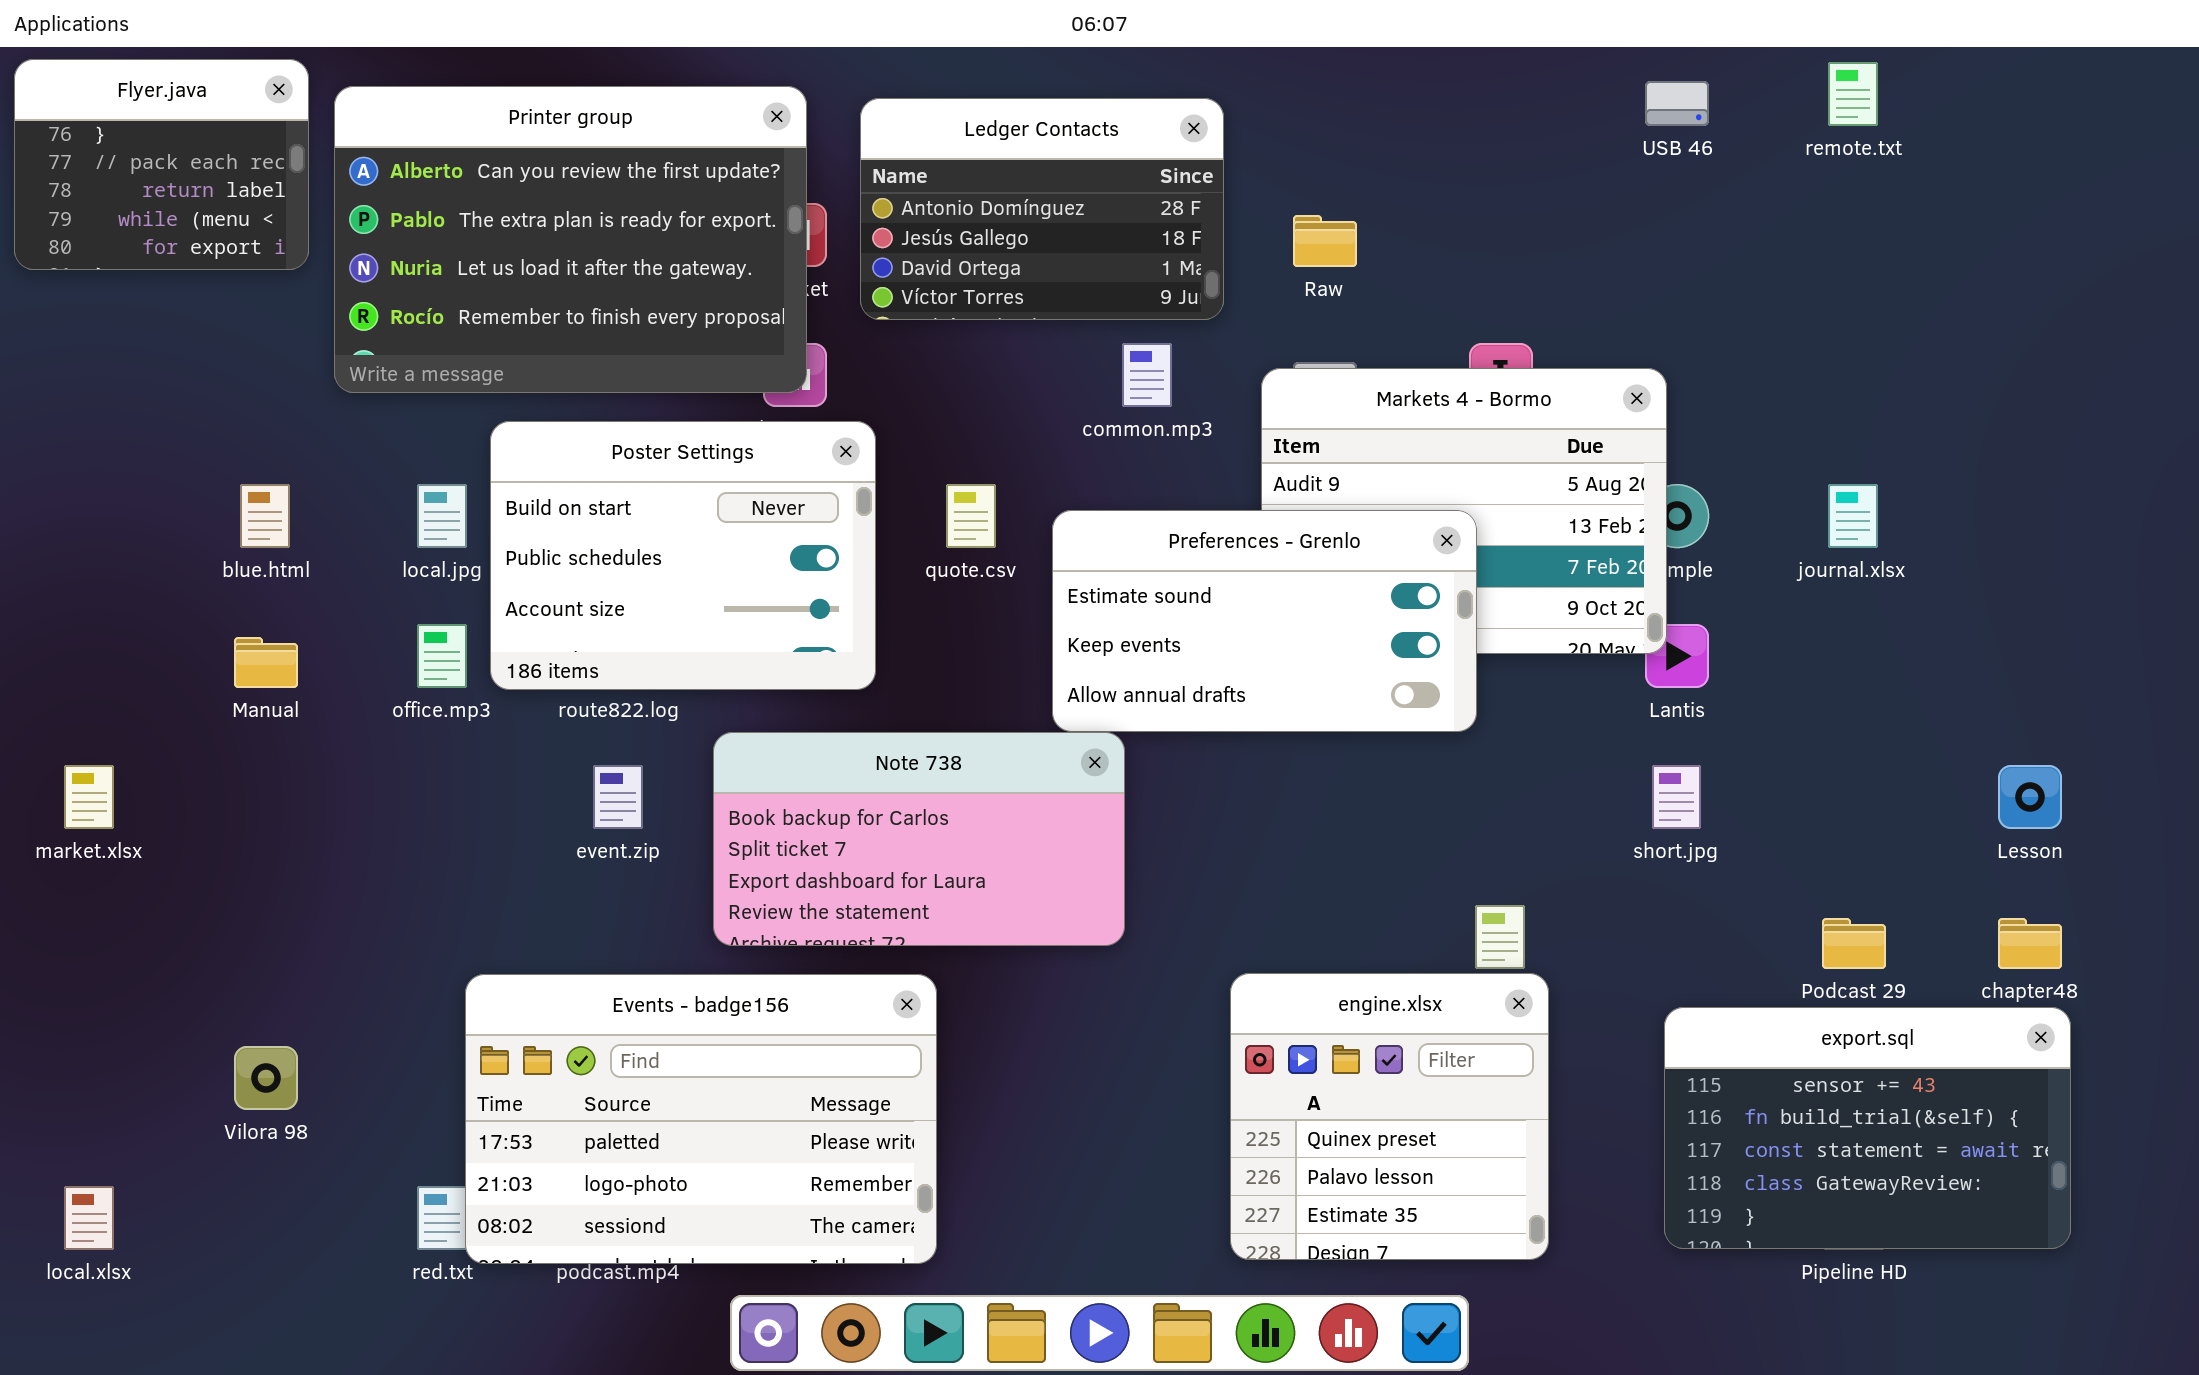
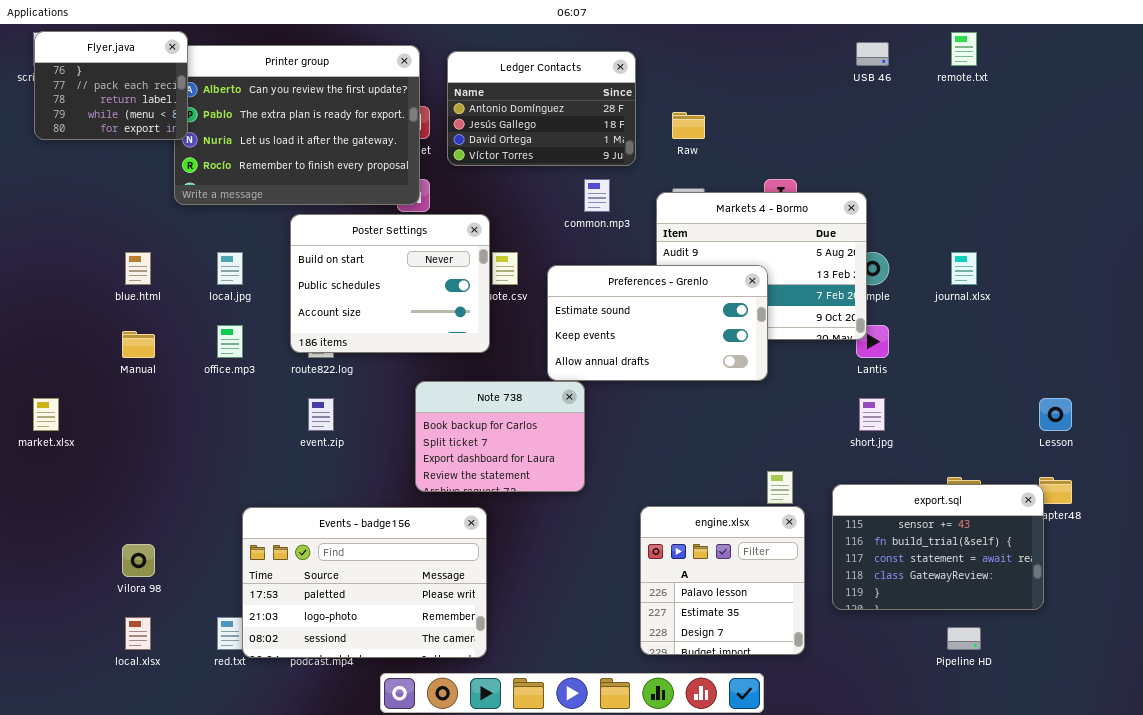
Flyer.java: [14,59,309,270] -> [34,31,188,140], moved
Poster Settings: [490,421,876,690] -> [290,214,490,353], moved
Note 738: [713,732,1125,946] -> [415,381,585,492], resized
engine.xlsx: [1230,973,1549,1260] -> [640,506,805,655], scrolled down 1 row
export.sql: [1664,1007,2071,1249] -> [832,484,1044,610], moved
local.xlsx: [64,1186,114,1250] -> [125,617,151,650], moved

